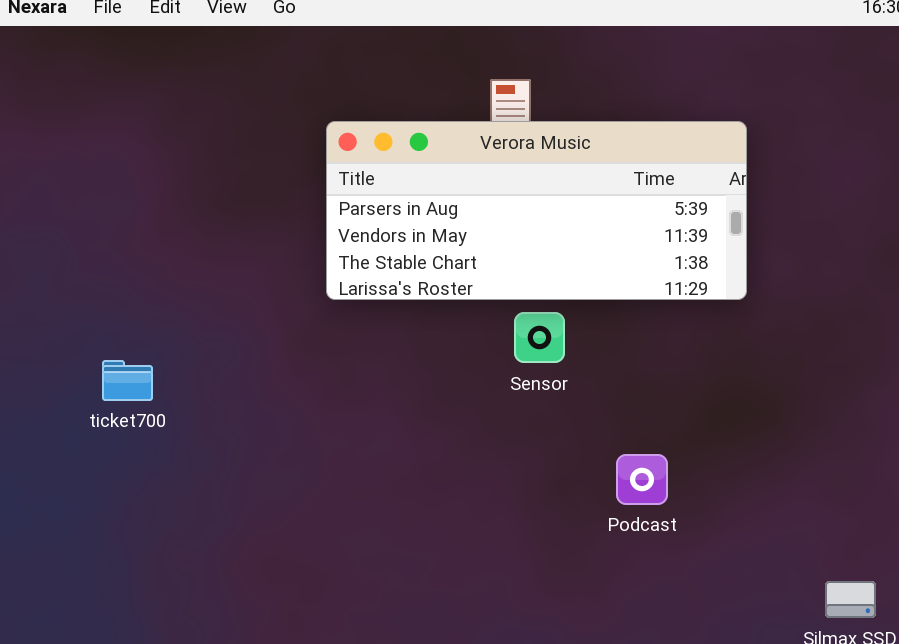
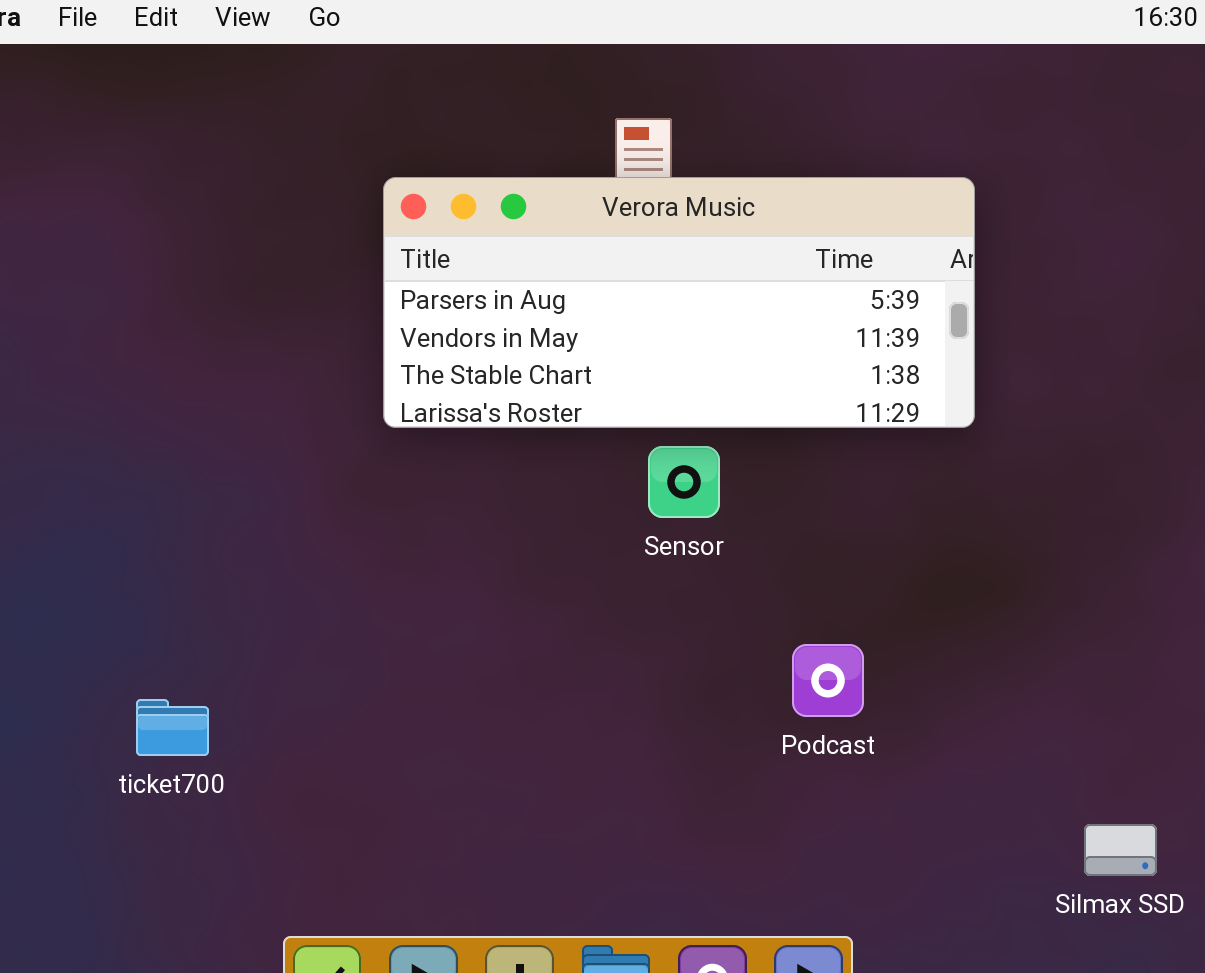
ticket700: [102,360,153,401] -> [136,699,209,756], moved

